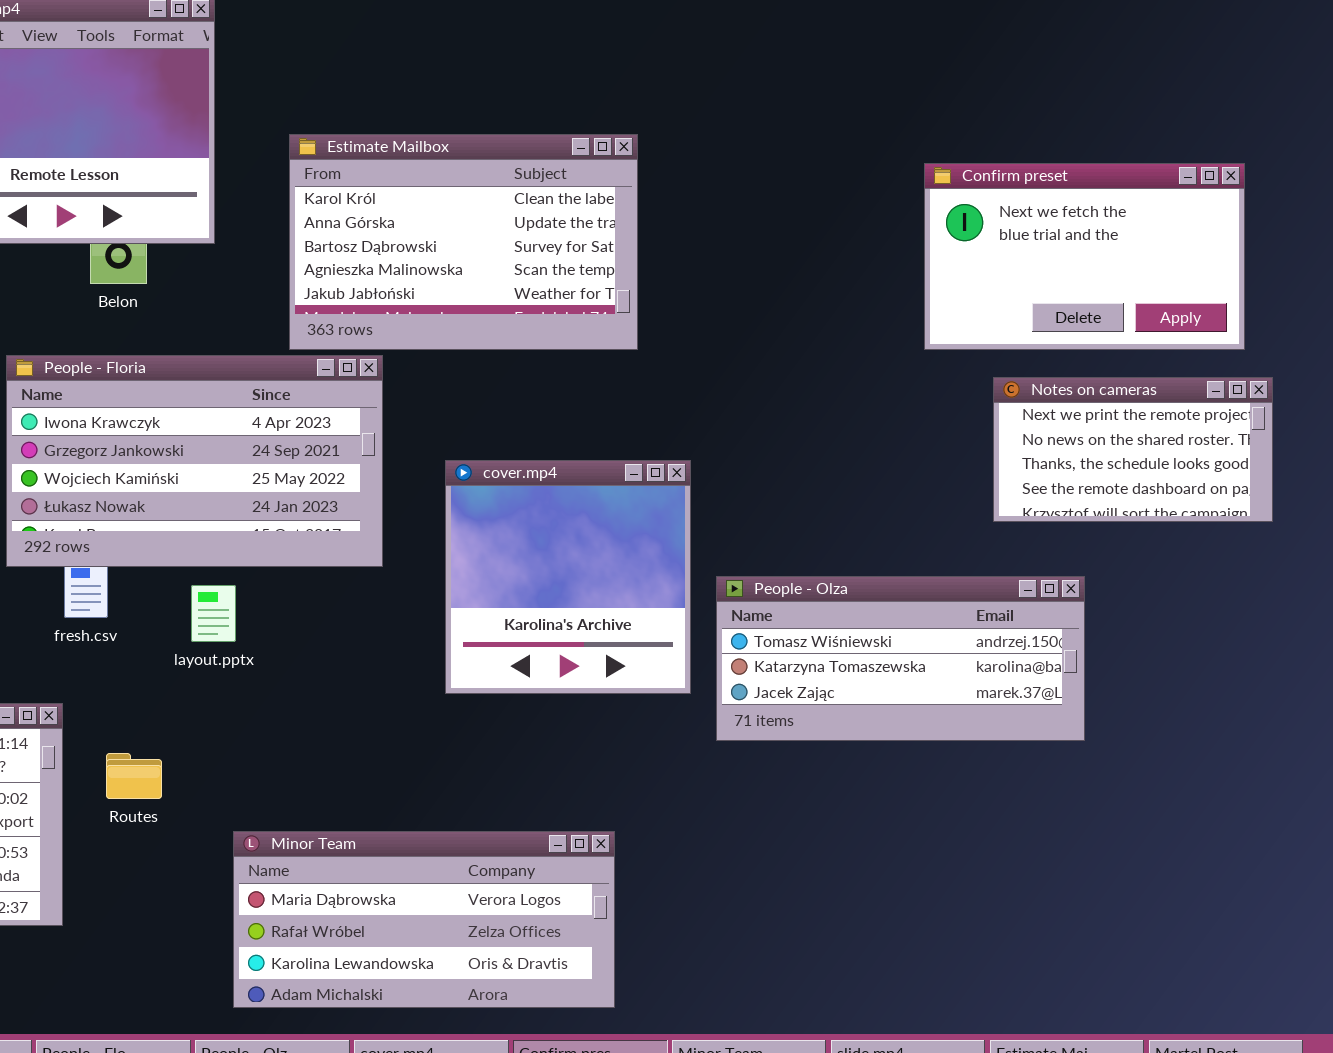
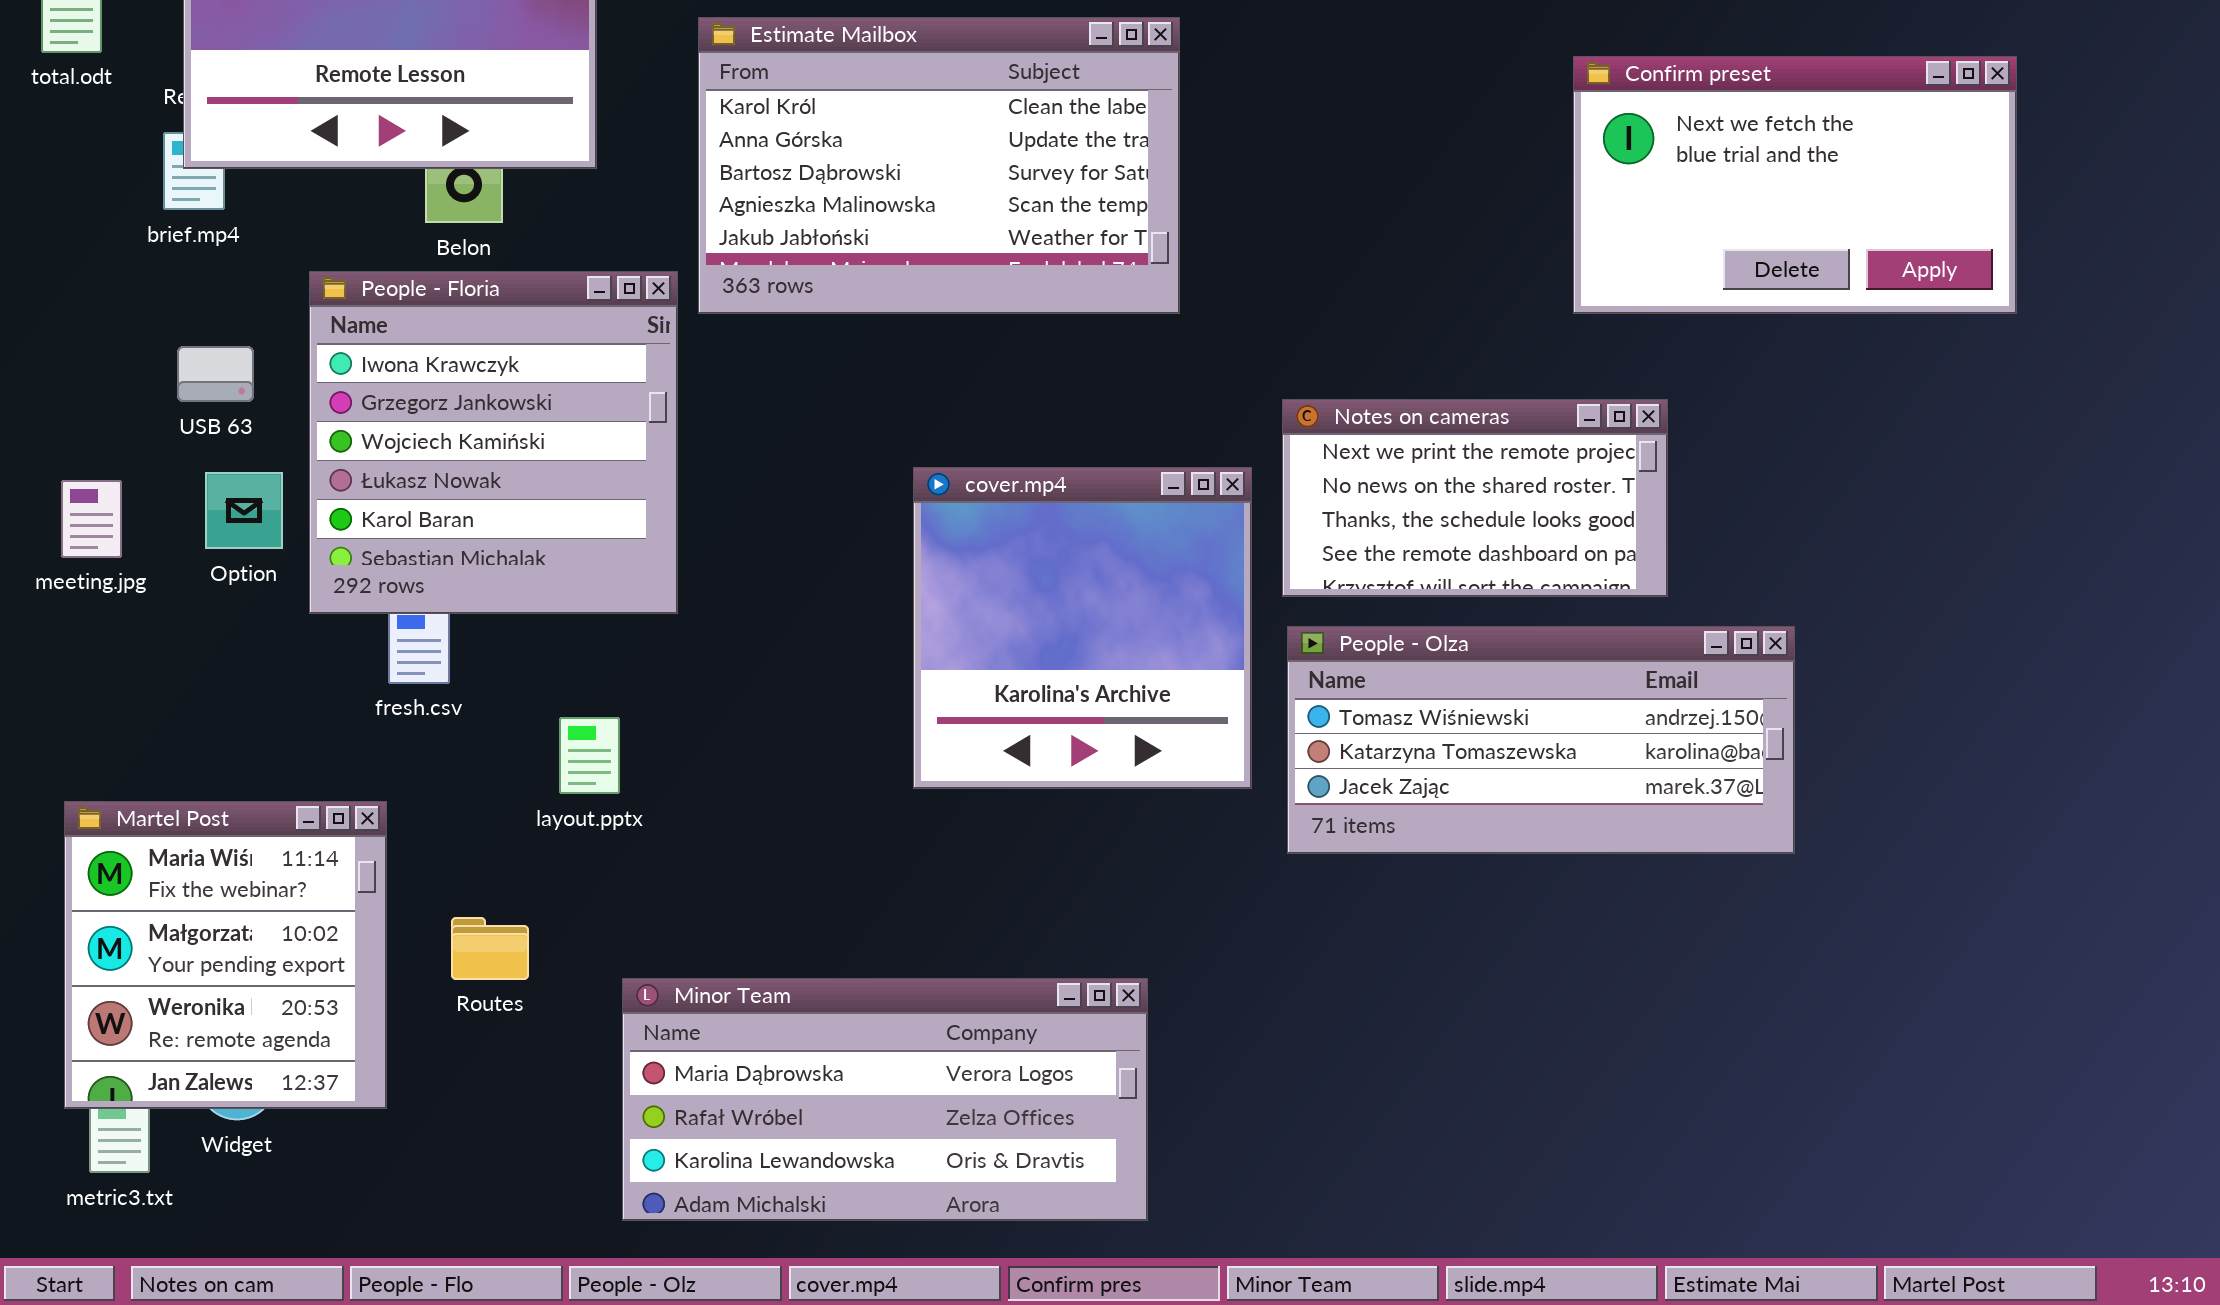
People - Floria: [6,355,383,567] -> [309,271,678,614], resized
Notes on cameras: [993,377,1273,522] -> [1282,399,1668,597], moved
layout.pptx: [191,585,236,642] -> [559,717,620,794], moved
Routes: [106,753,162,799] -> [451,917,529,980], moved

